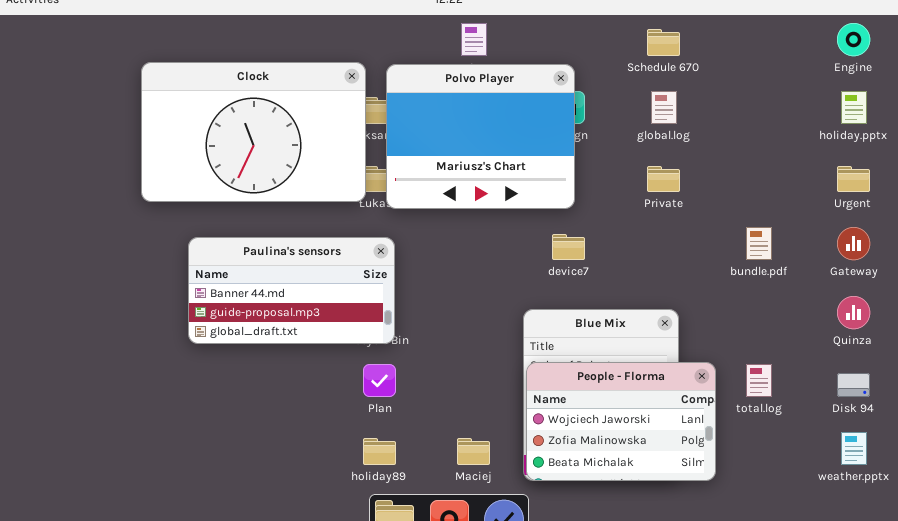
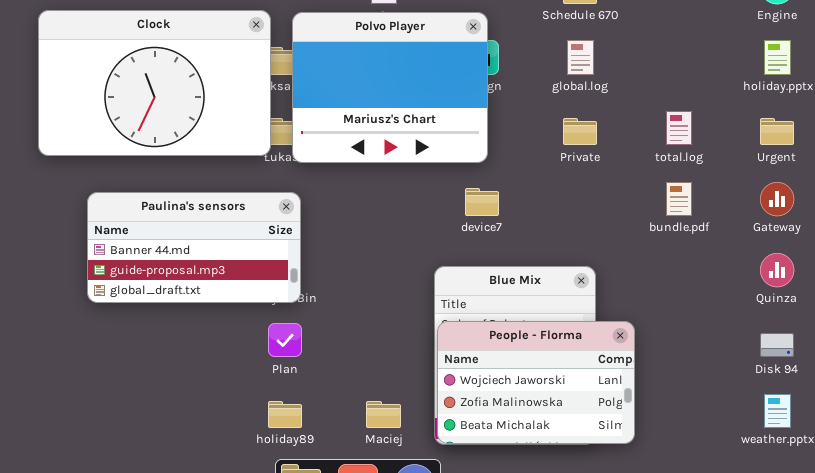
total.log: [746,364,772,397] -> [666,111,692,145], moved

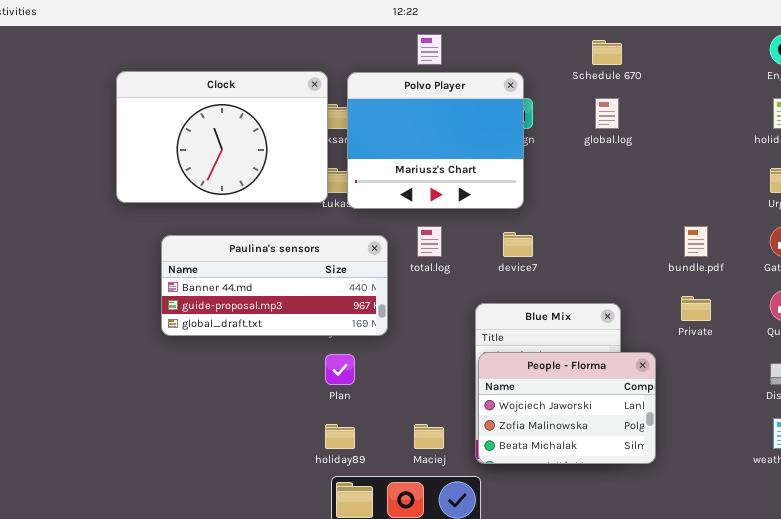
total.log: [666,111,692,145] -> [417,226,442,257], moved
Private: [563,118,597,145] -> [681,296,711,321], moved
Paulina's sensors: [87,192,301,303] -> [161,235,388,336], resized

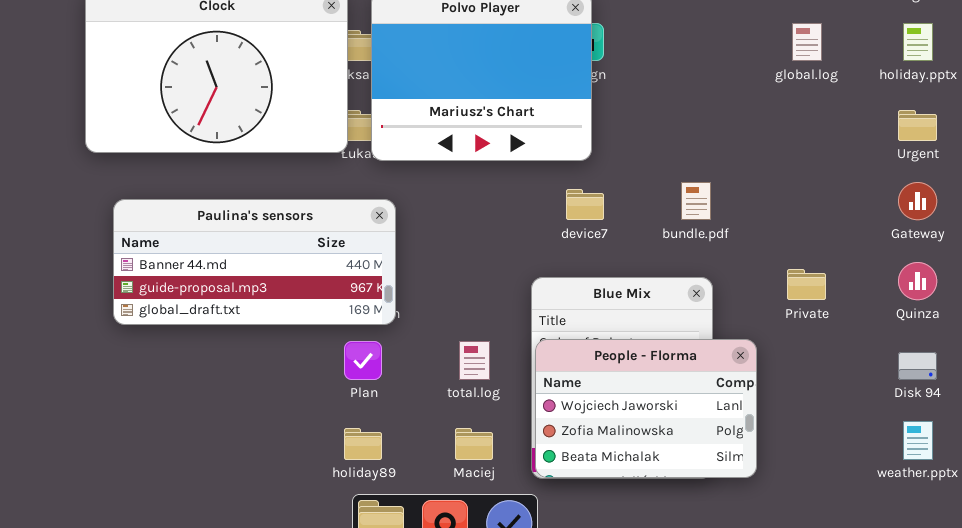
global.log: [595,98,619,129] -> [792,23,822,61], moved
total.log: [417,226,442,257] -> [459,341,490,380], moved
bundle.pdf: [684,226,708,257] -> [681,182,711,220], moved
Paulina's sensors: [161,235,388,336] -> [113,199,396,325], moved

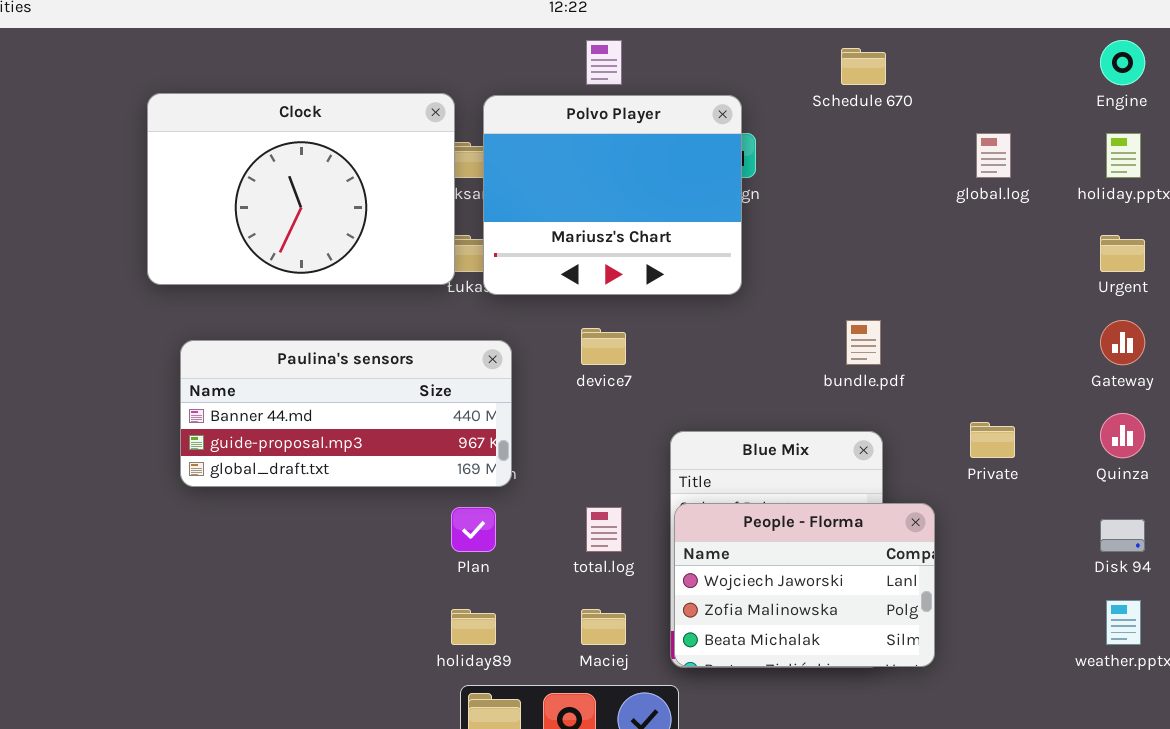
device7: [566,189,604,220] -> [581,328,626,365], moved

